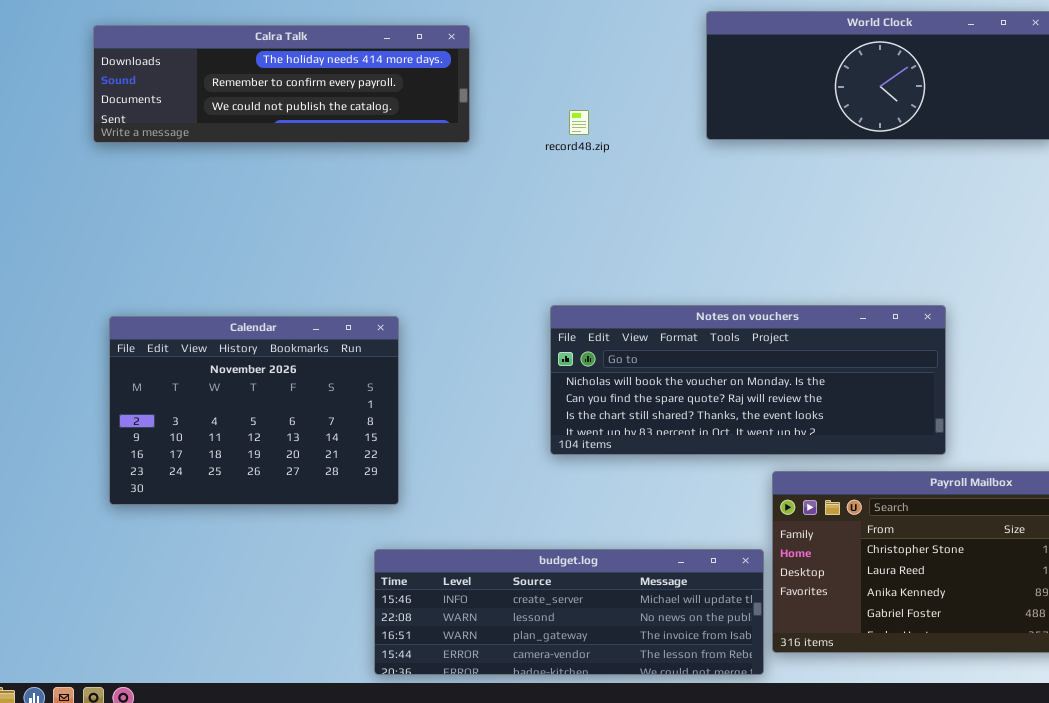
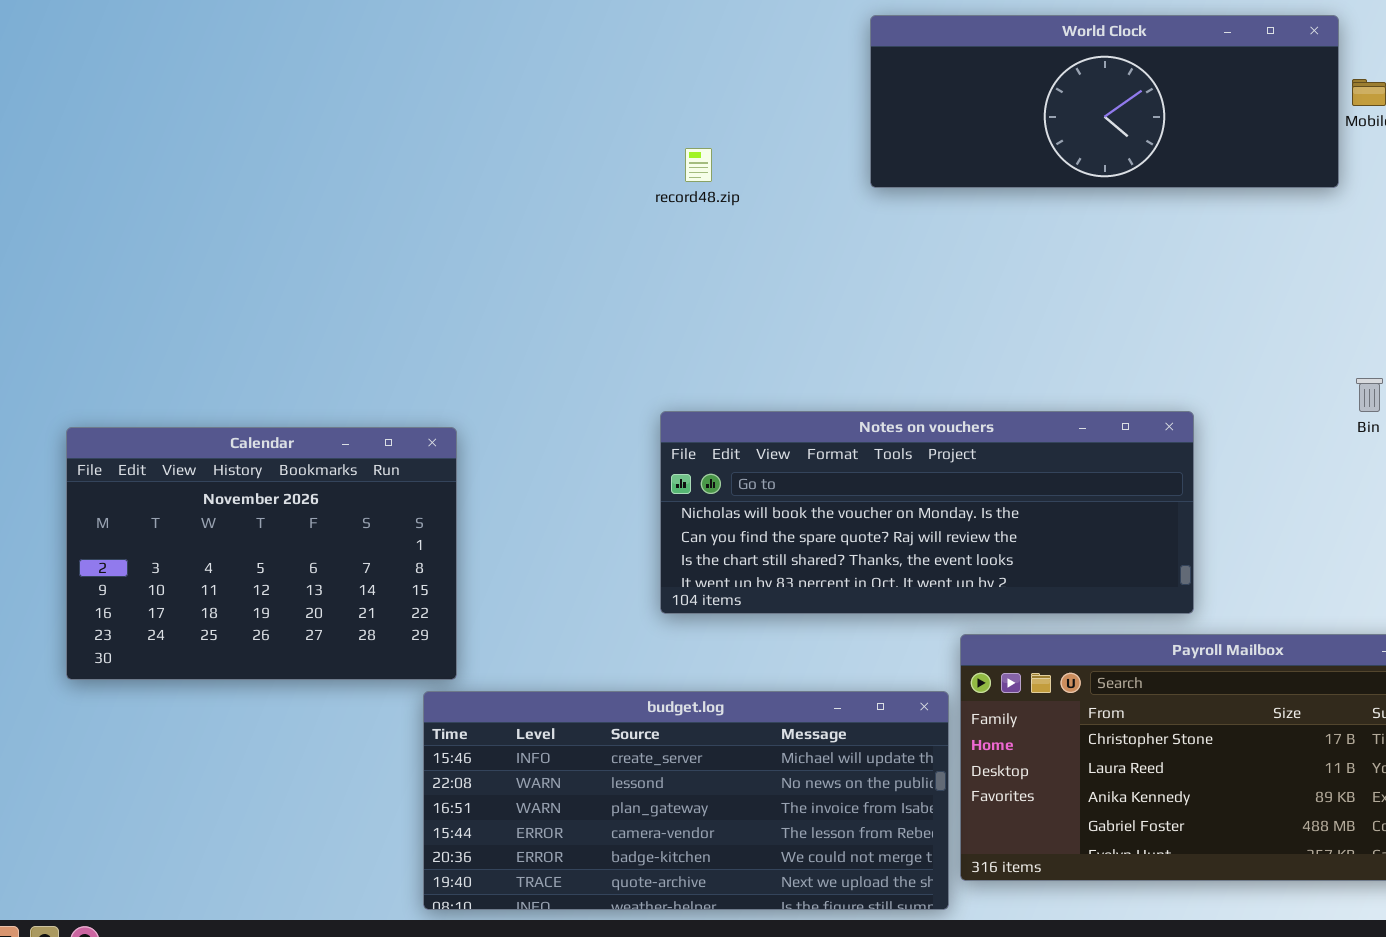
Calra Talk: [93,25,470,143] -> none, closed
budget.log: [374,549,764,675] -> [423,691,949,910], resized

